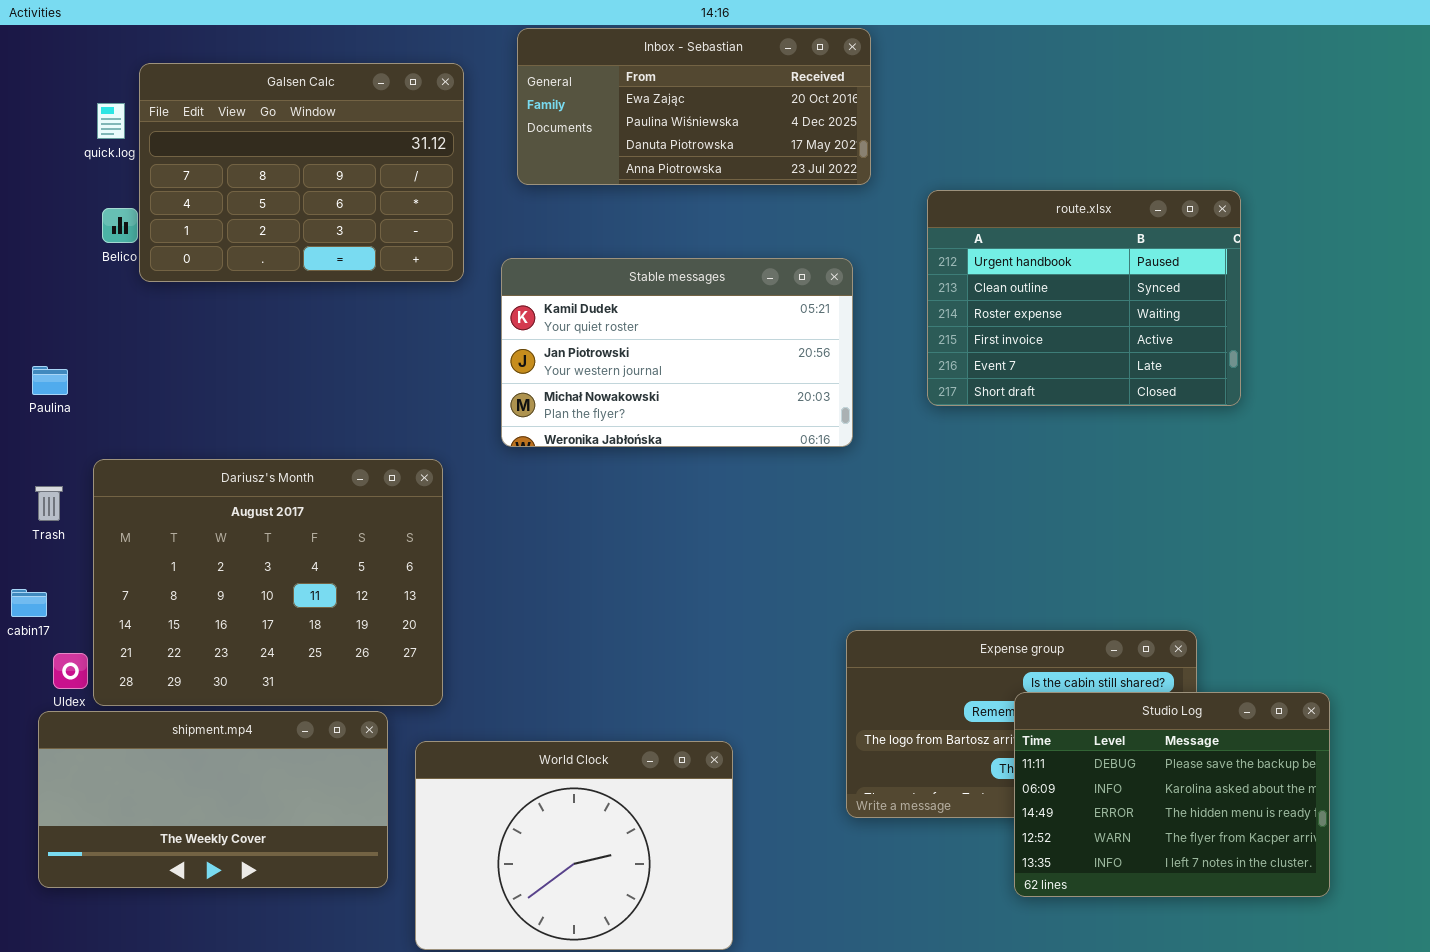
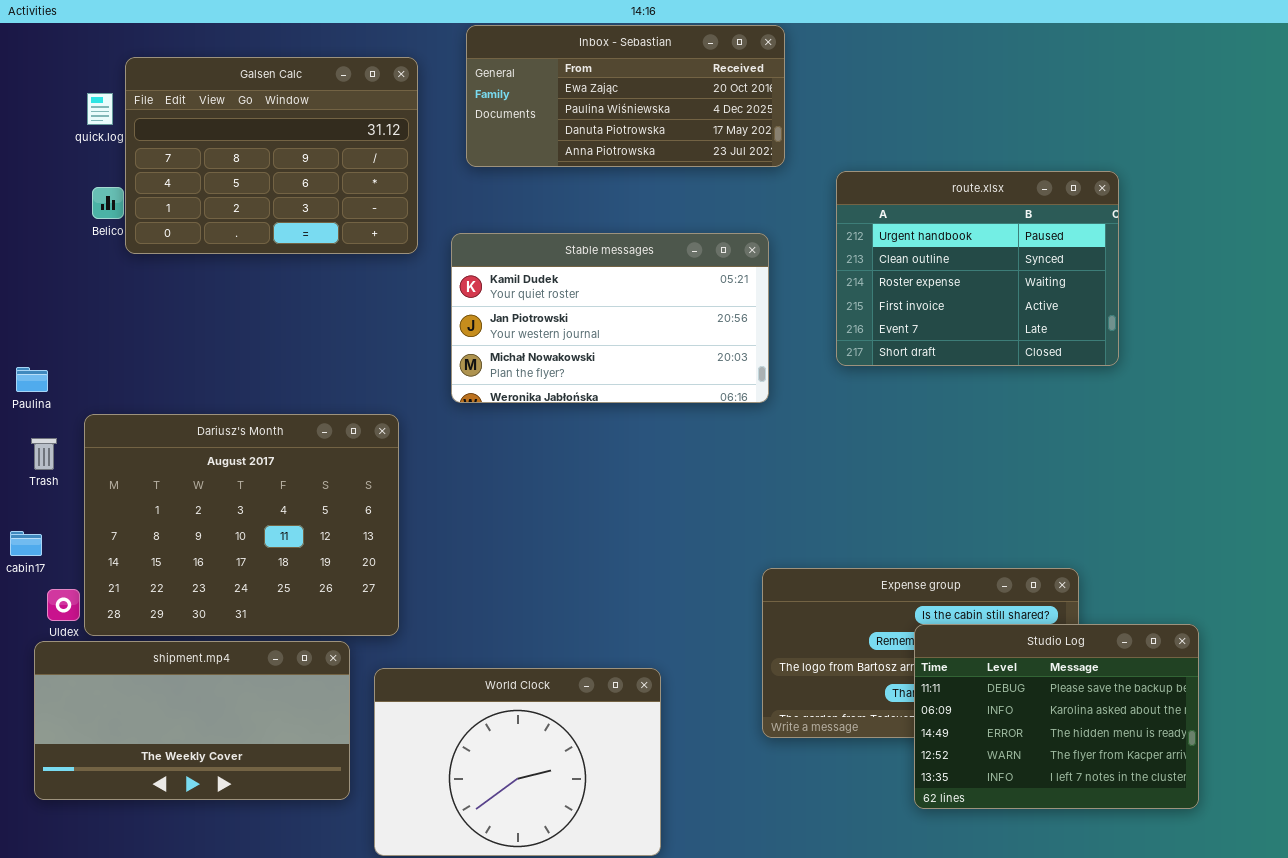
Paulina: [32,366,68,395] -> [16,367,48,392], moved

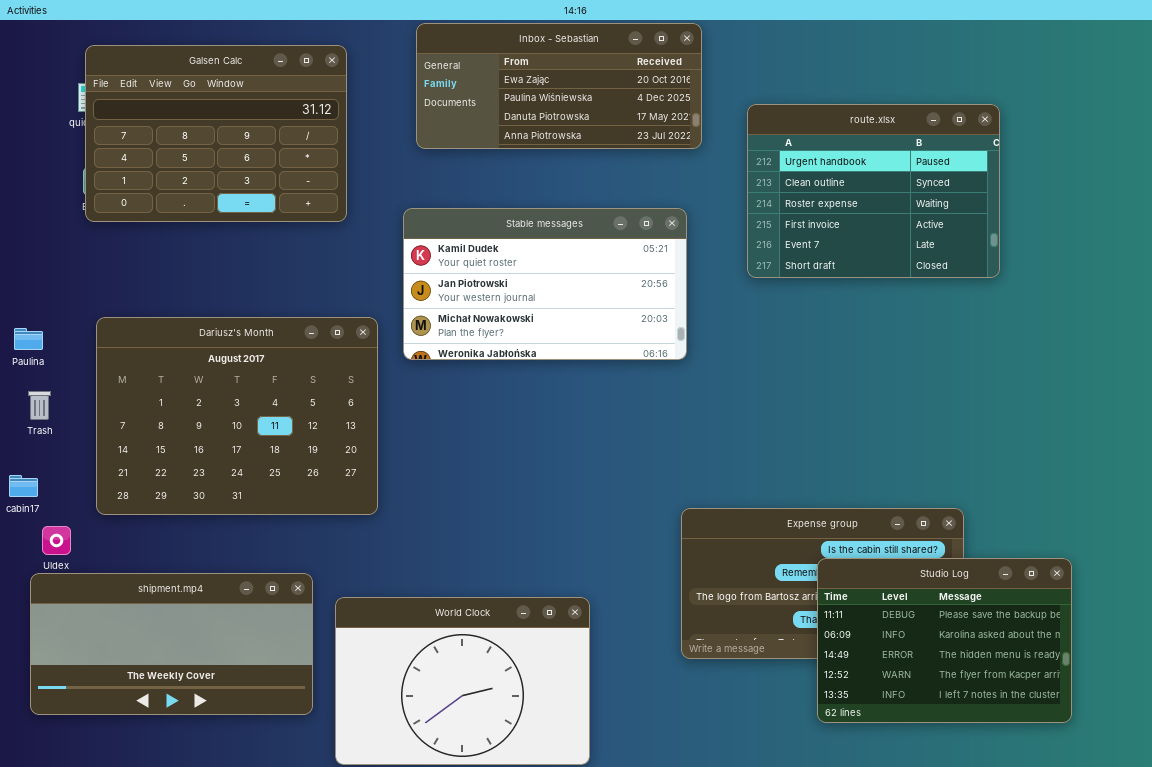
Galsen Calc: [125,57,418,254] -> [85,45,347,222], moved
route.xlsx: [836,171,1119,366] -> [747,104,1000,278], moved
Dariusz's Month: [84,414,399,636] -> [96,317,378,515], moved

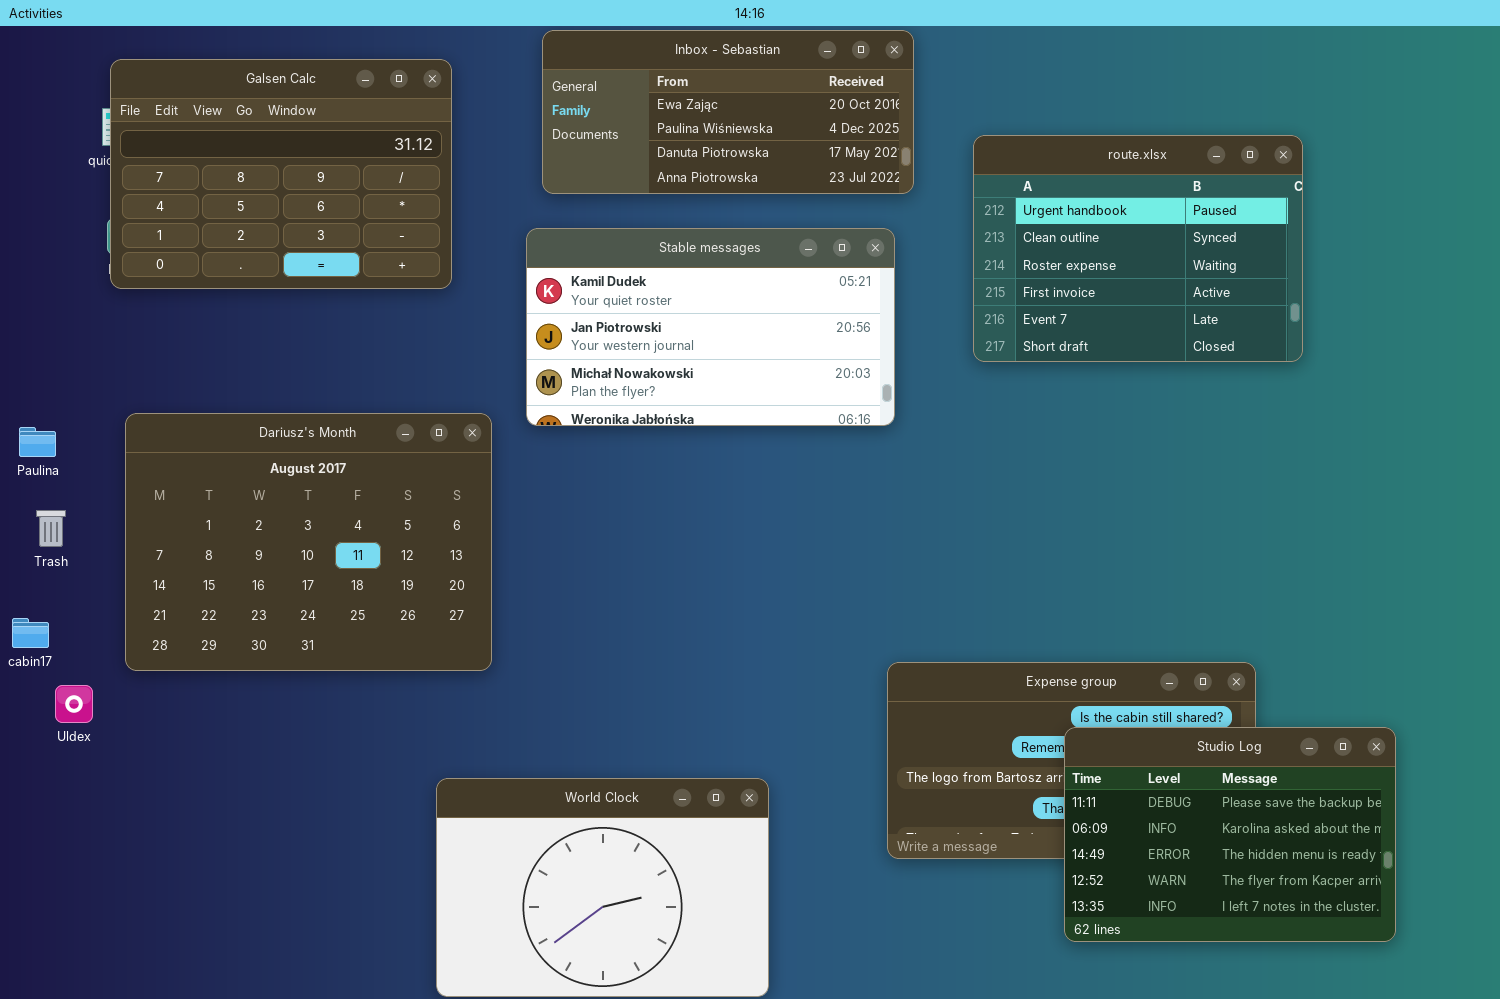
Stable messages: [403,208,687,360] -> [526,228,895,426], moved
shipment.mp4: [30,573,313,715] -> none, closed

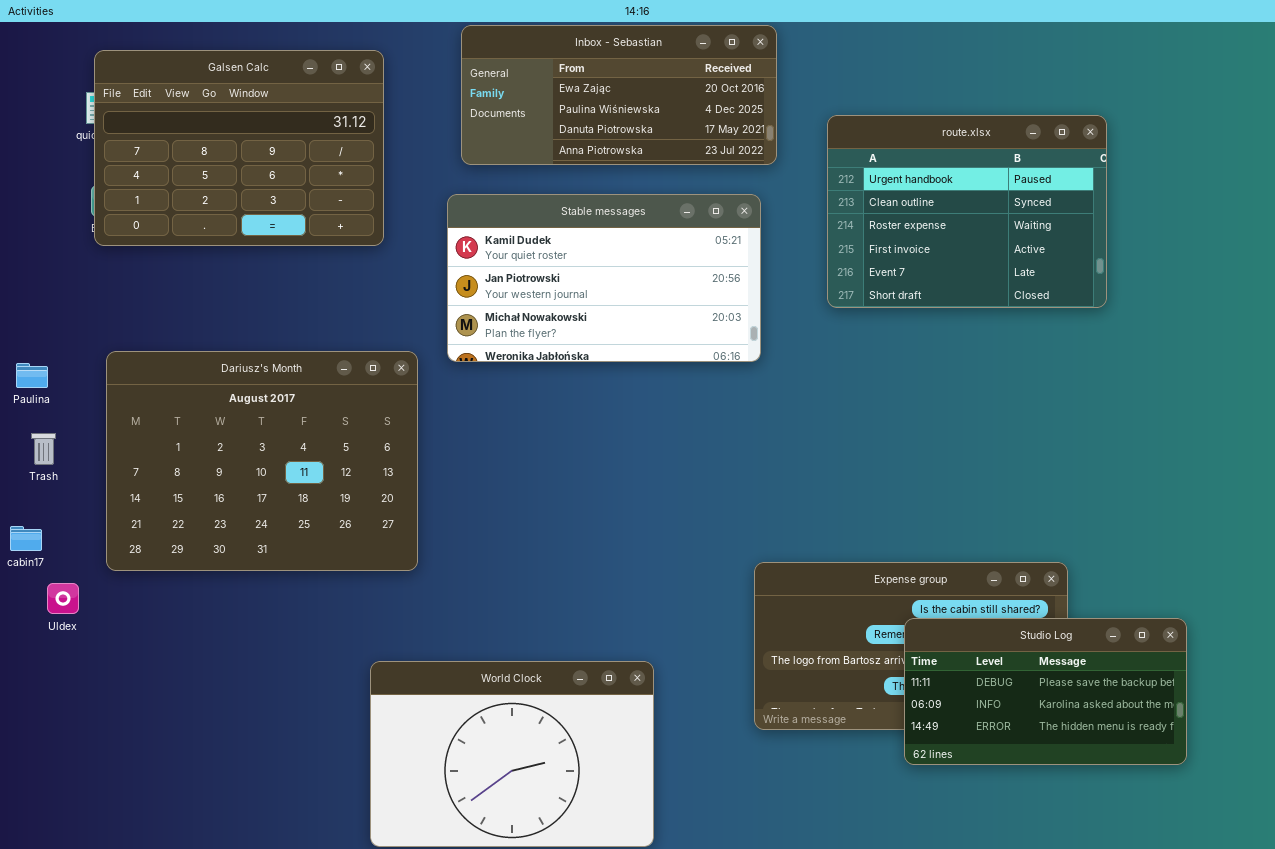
Studio Log: [1064,727,1396,942] -> [904,618,1187,765], resized

